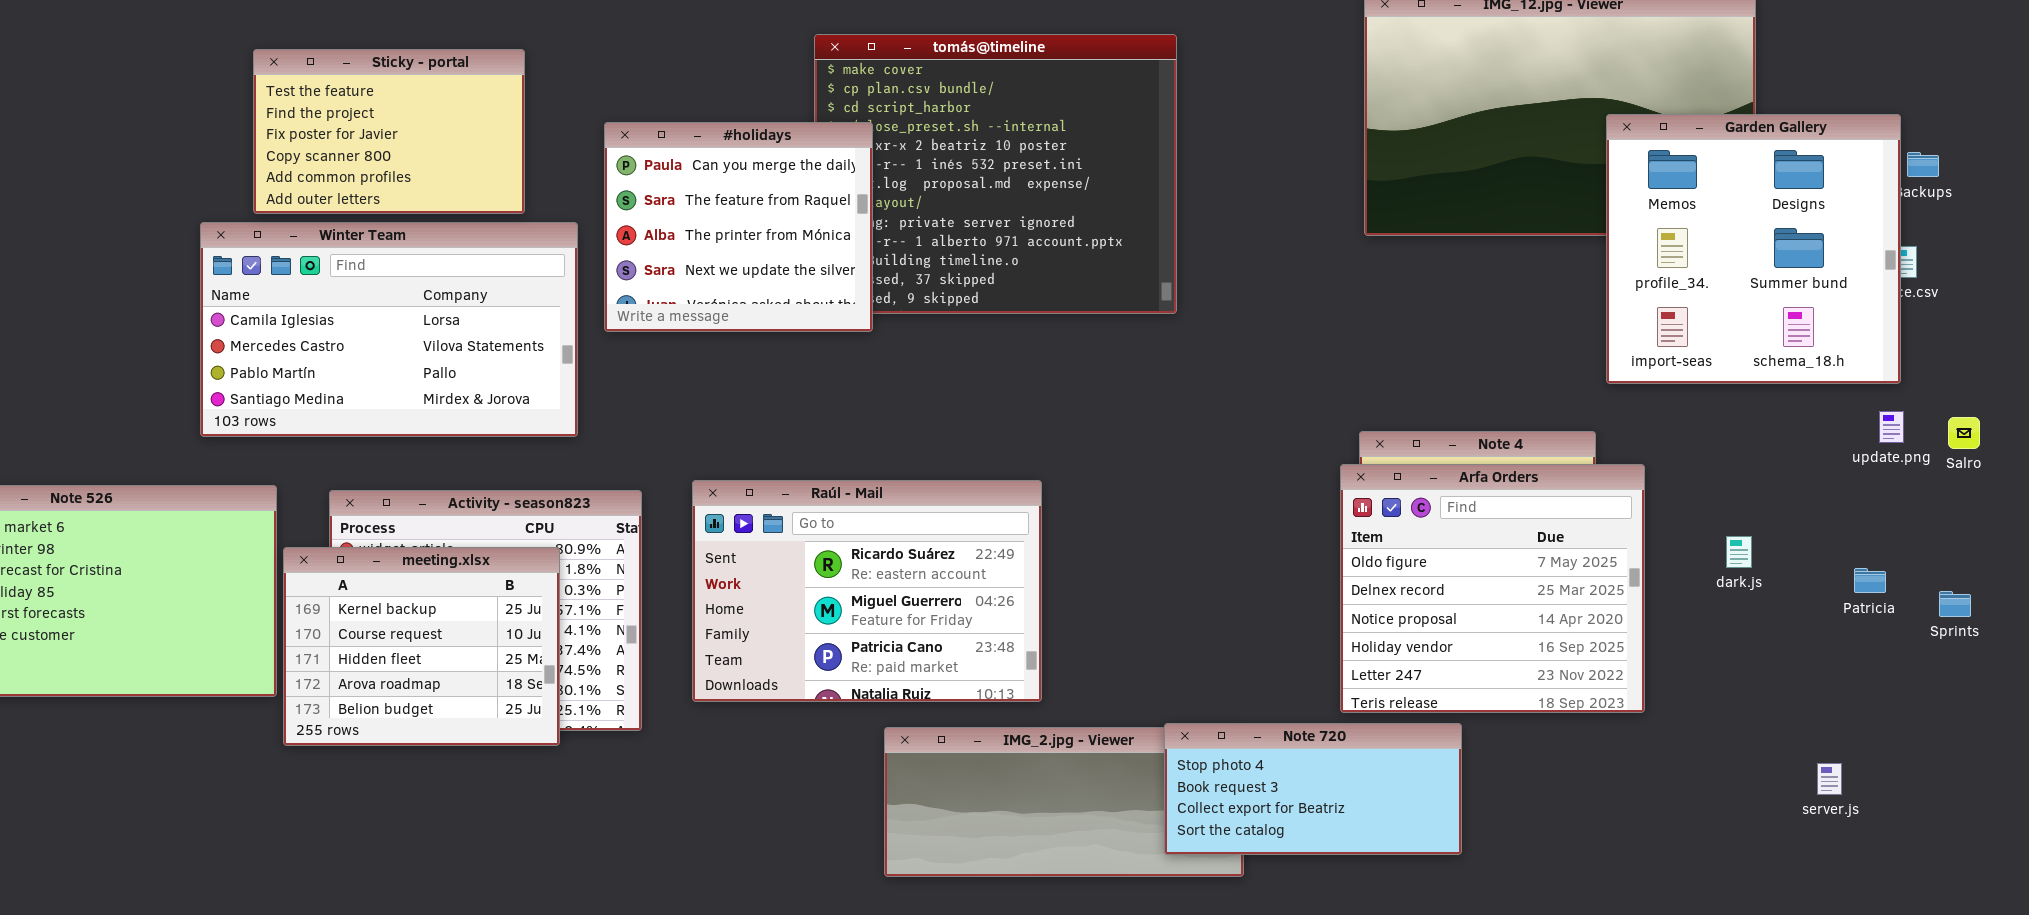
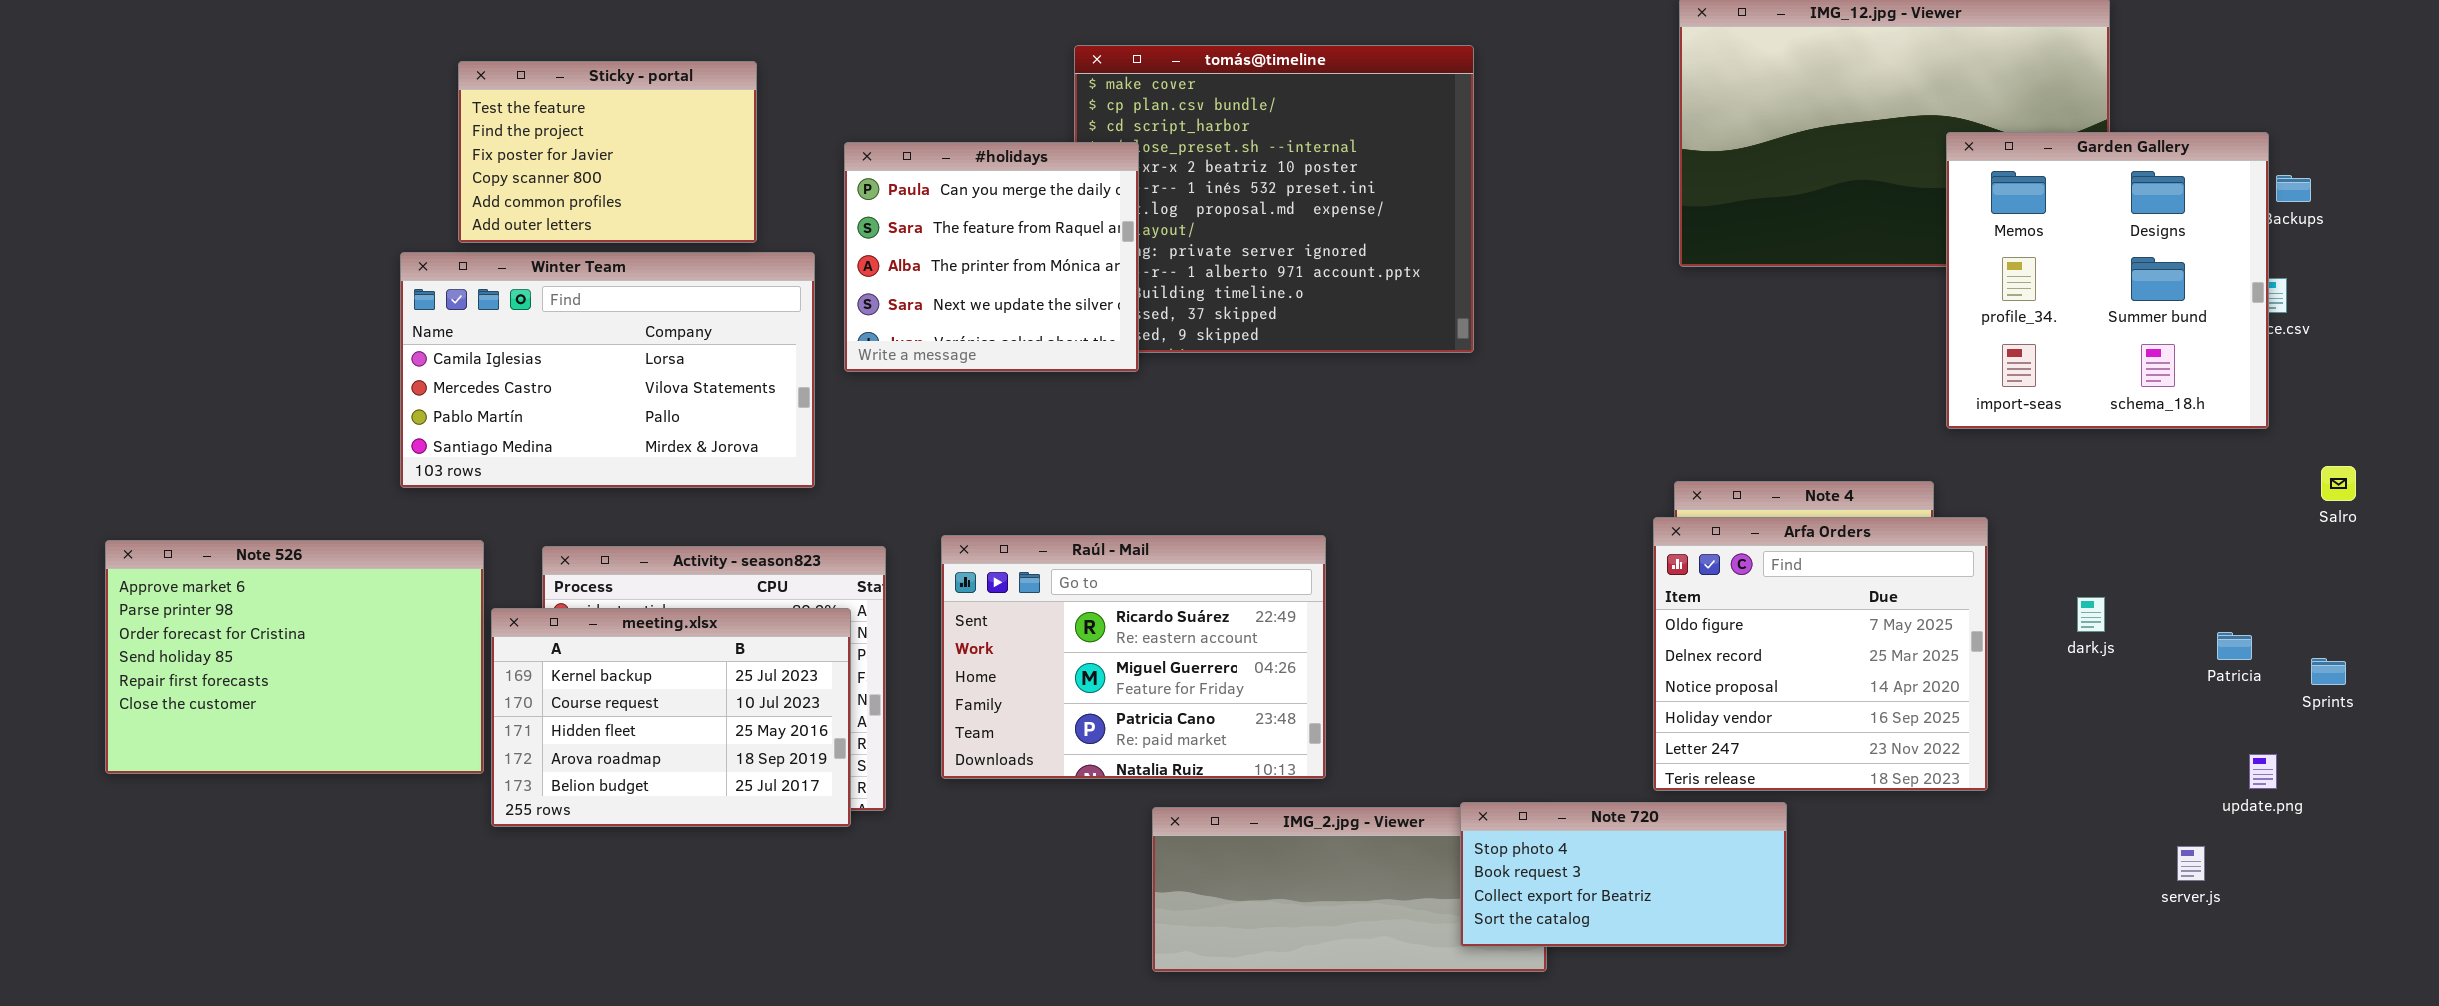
update.png: [1879,411,1904,443] -> [2249,754,2277,789], moved
meeting.xlsx: [283,547,560,746] -> [491,608,851,827], resized

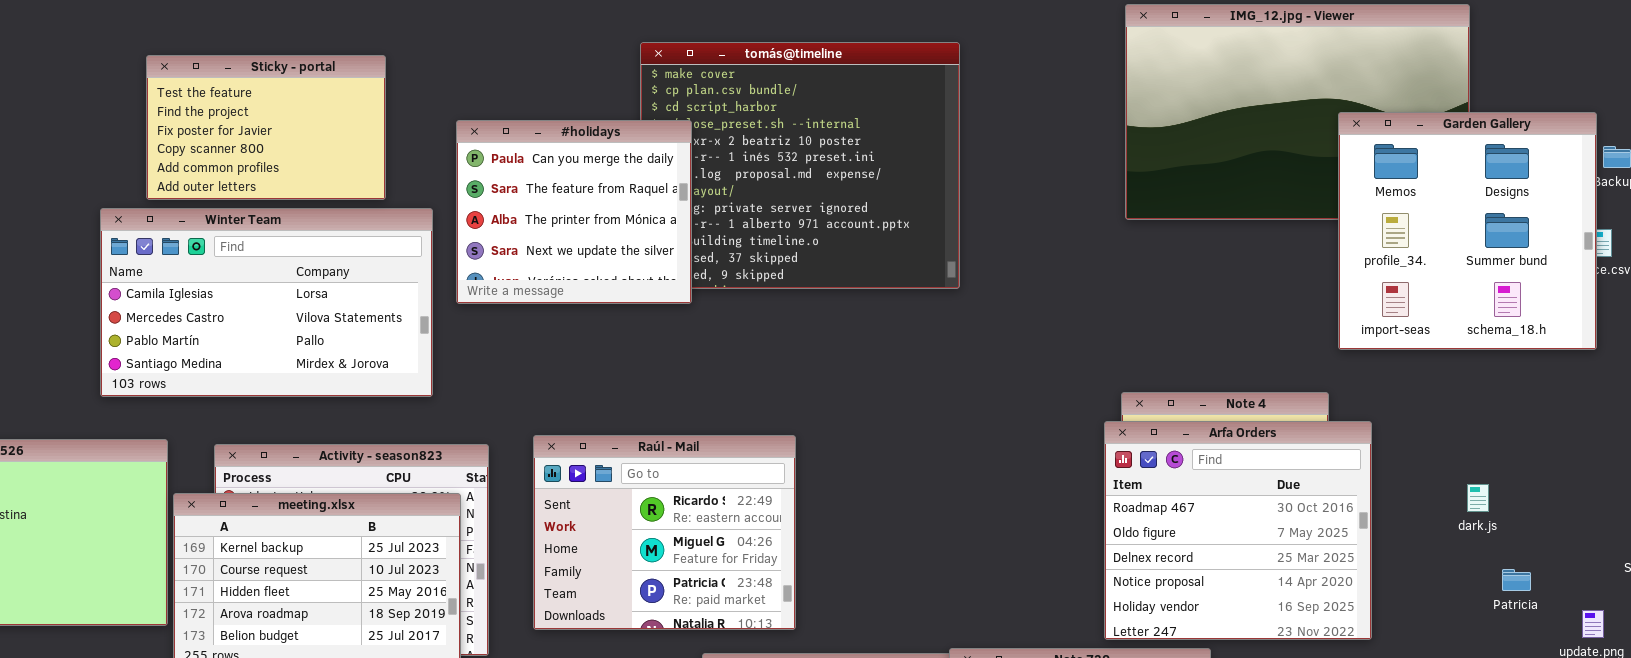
Arfa Orders: [1653,517,1988,791] -> [1104,421,1372,640], scrolled up 1 row
Raúl - Mail: [941,535,1326,779] -> [533,435,796,630], resized
dark.js: [2077,597,2105,632] -> [1467,484,1489,512], moved
Patricia: [2217,632,2252,660] -> [1502,569,1531,591], moved

